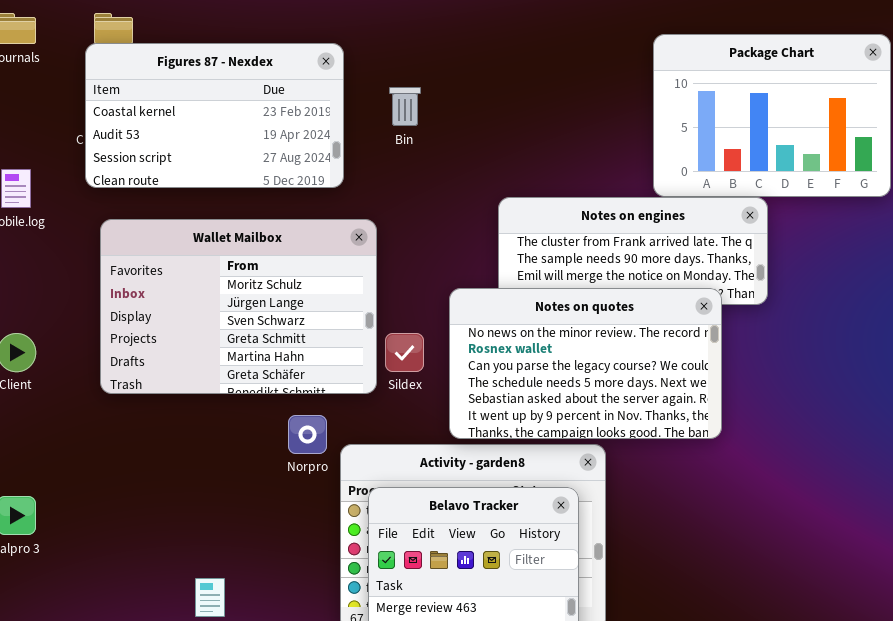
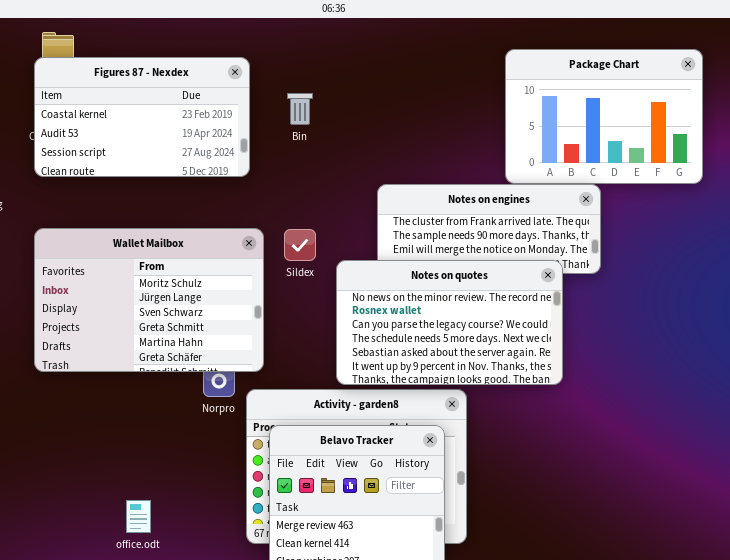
Wallet Mailbox: [100,219,377,394] -> [34,228,264,372], moved
Sildex: [385,333,424,372] -> [284,229,316,261], moved

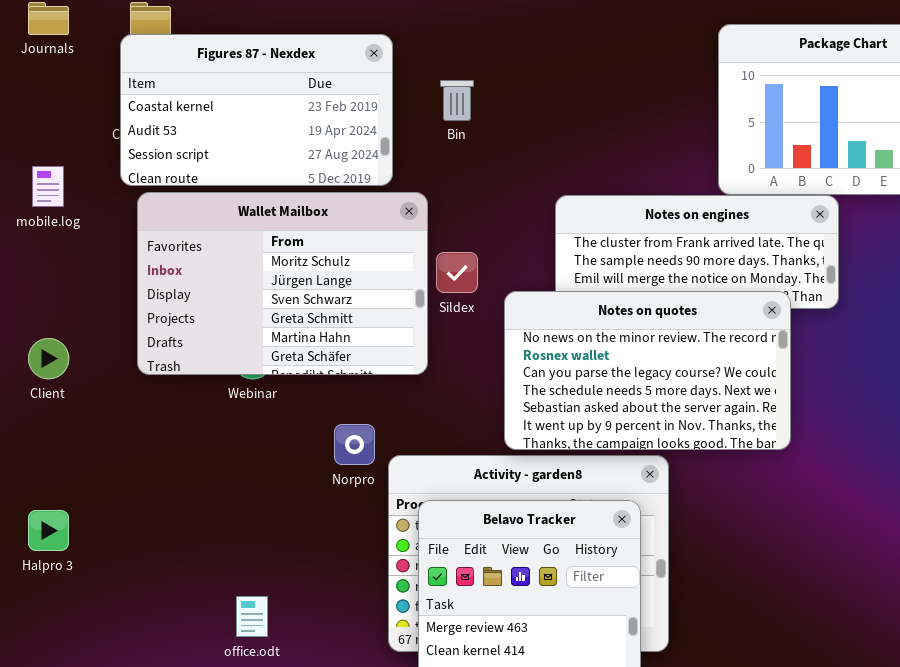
Wallet Mailbox: [34,228,264,372] -> [137,192,428,375], moved

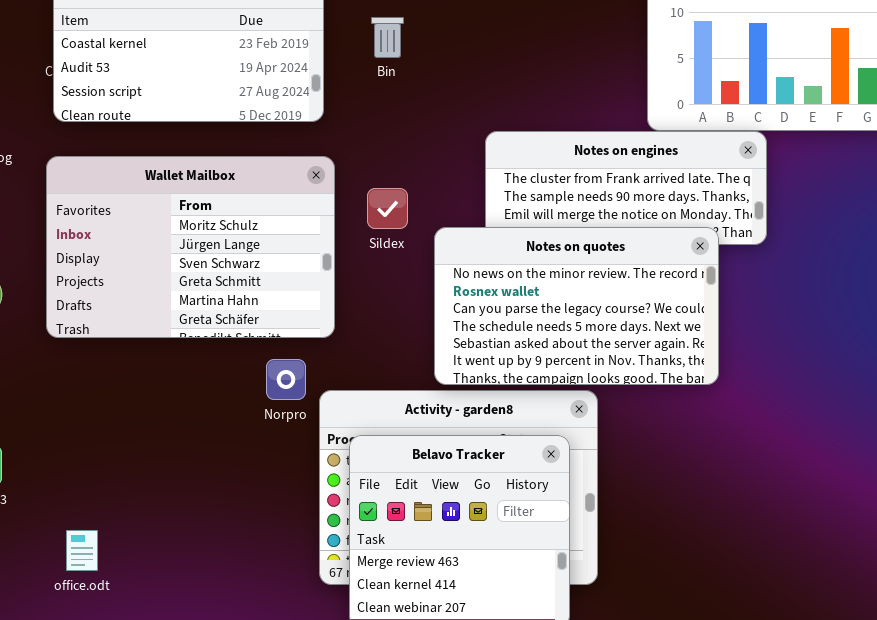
Wallet Mailbox: [137,192,428,375] -> [46,156,335,338], moved
office.odt: [236,596,268,637] -> [66,530,98,571], moved

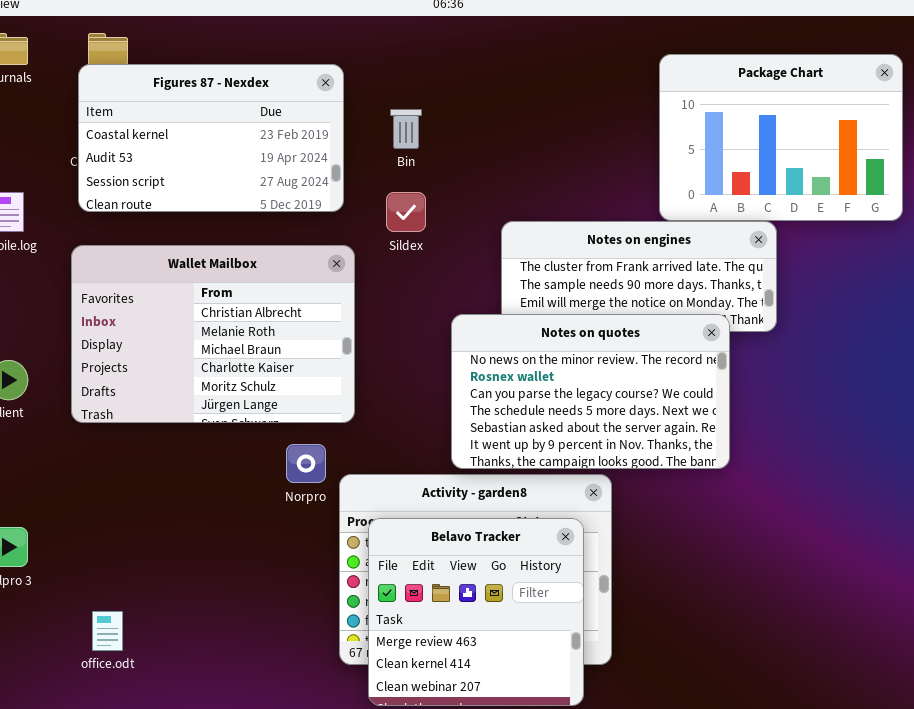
Wallet Mailbox: [46,156,335,338] -> [71,245,355,423], scrolled up 4 rows
Sildex: [367,188,408,229] -> [386,192,426,232], moved

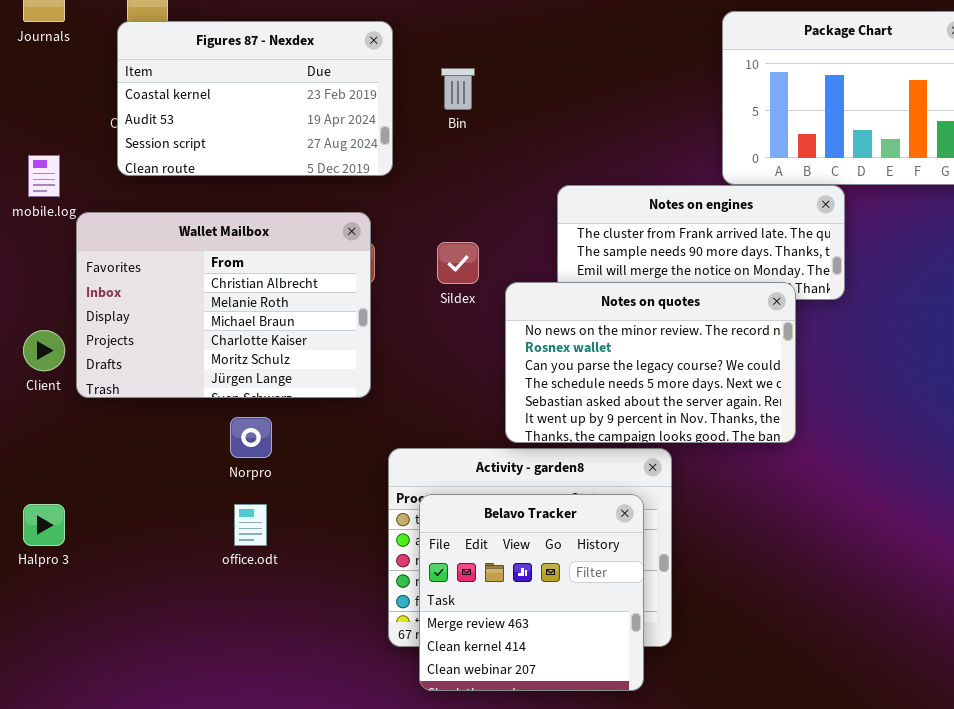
Sildex: [386,192,426,232] -> [437,242,479,284], moved
Wallet Mailbox: [71,245,355,423] -> [76,212,371,398], moved
Norpro: [286,444,326,483] -> [230,417,272,458], moved
office.odt: [92,611,123,651] -> [234,504,267,546], moved

